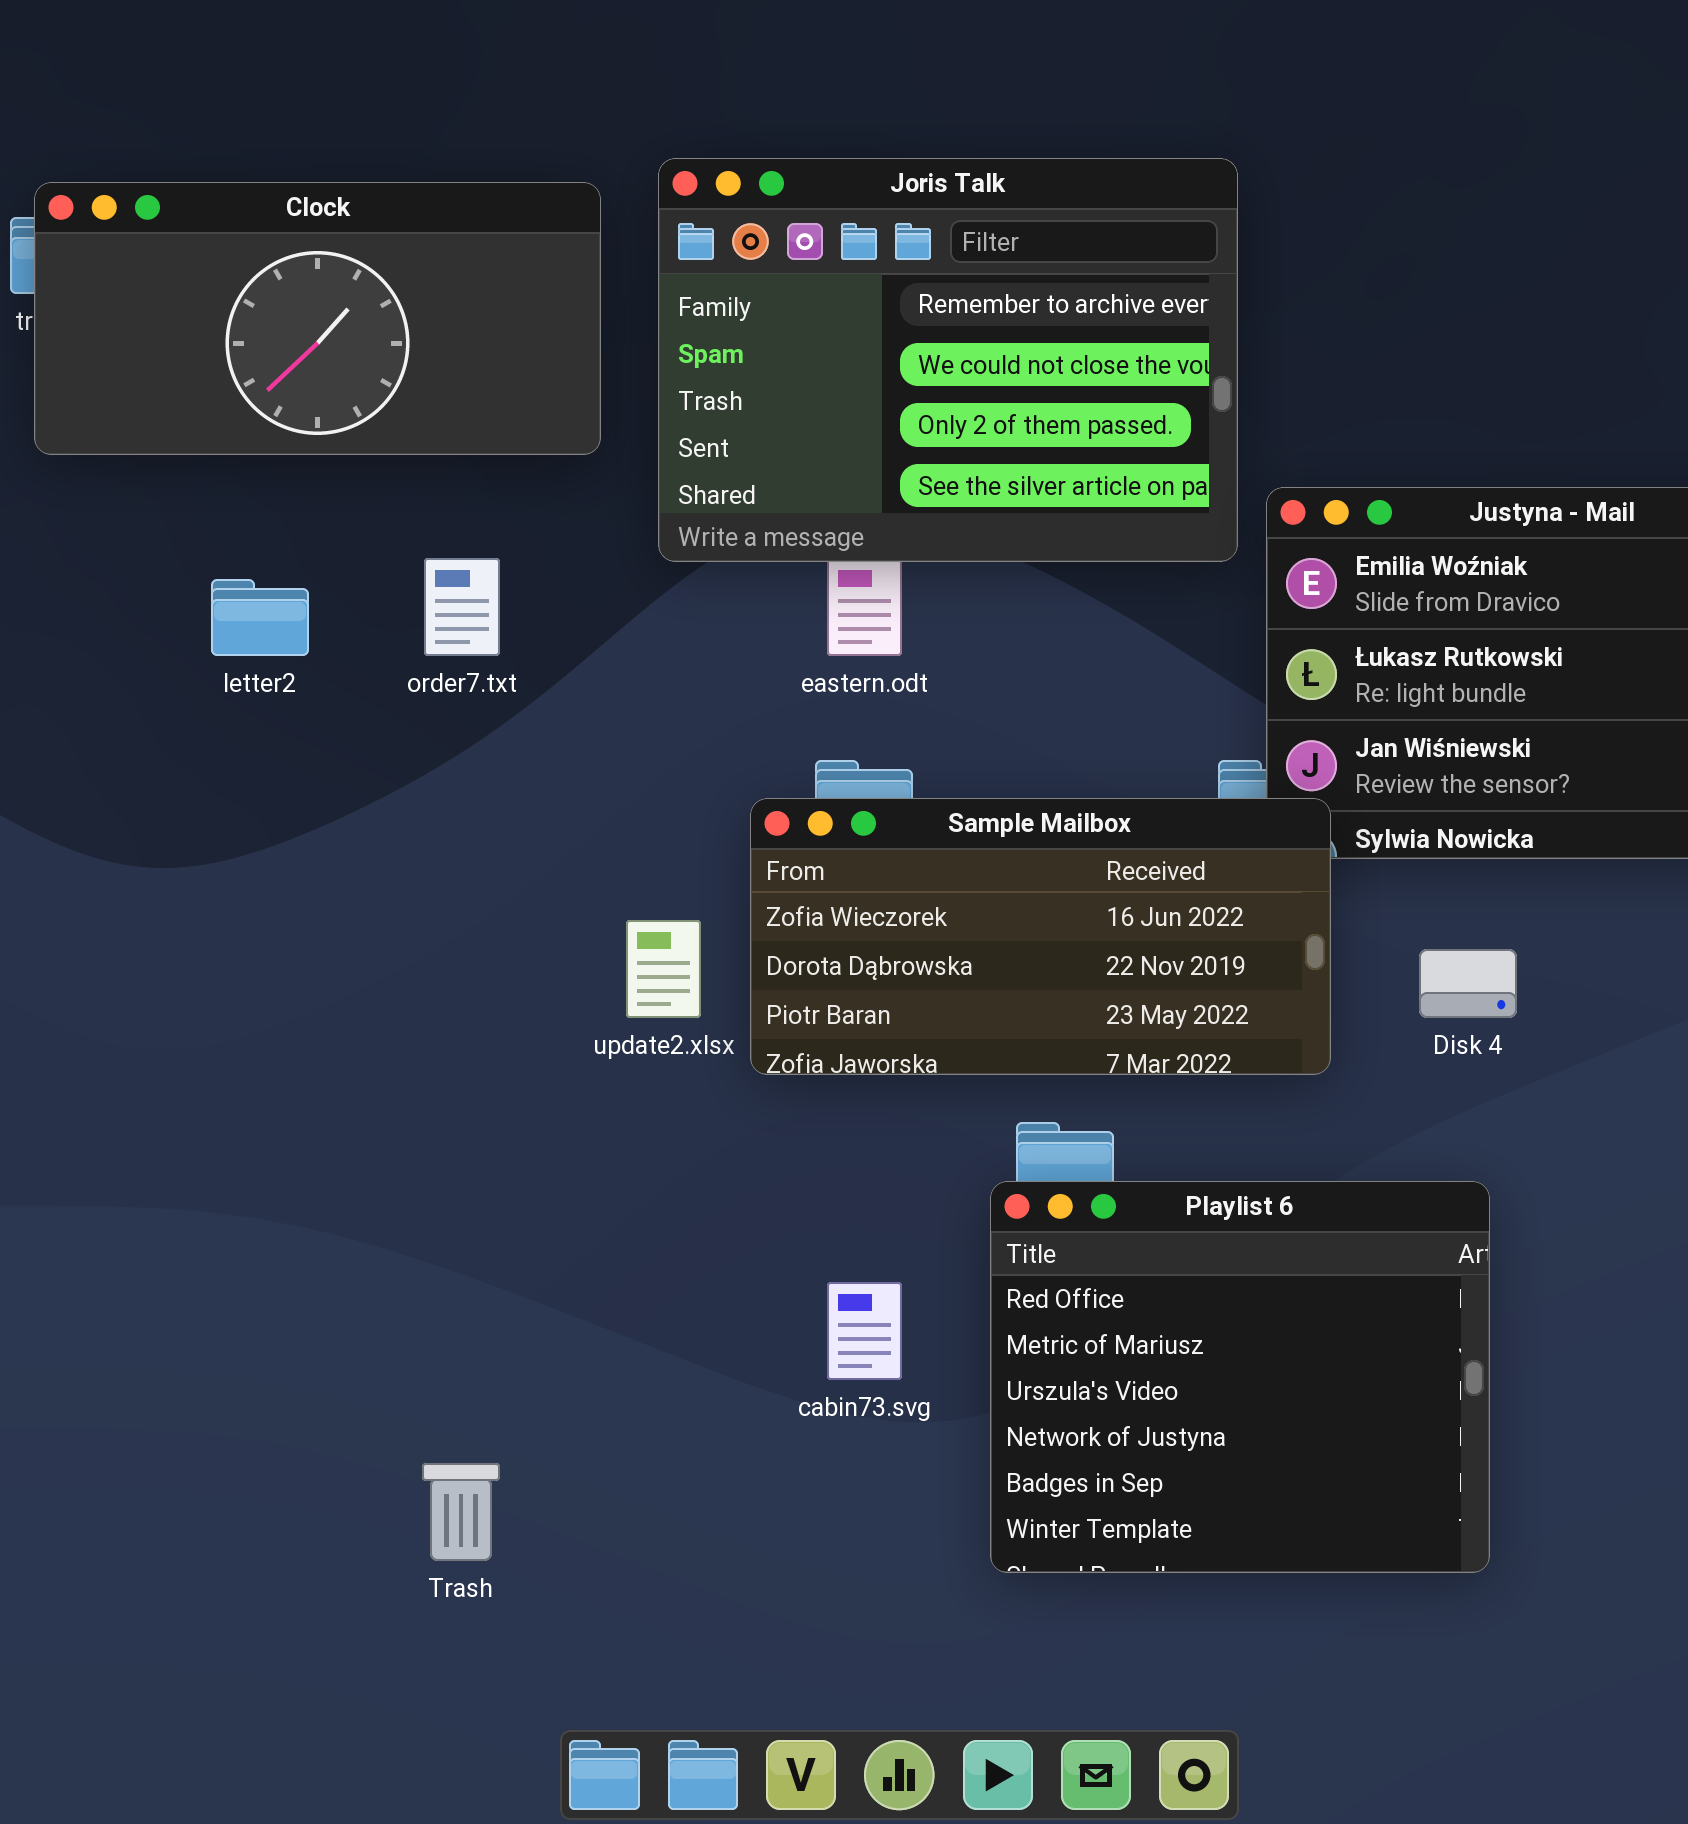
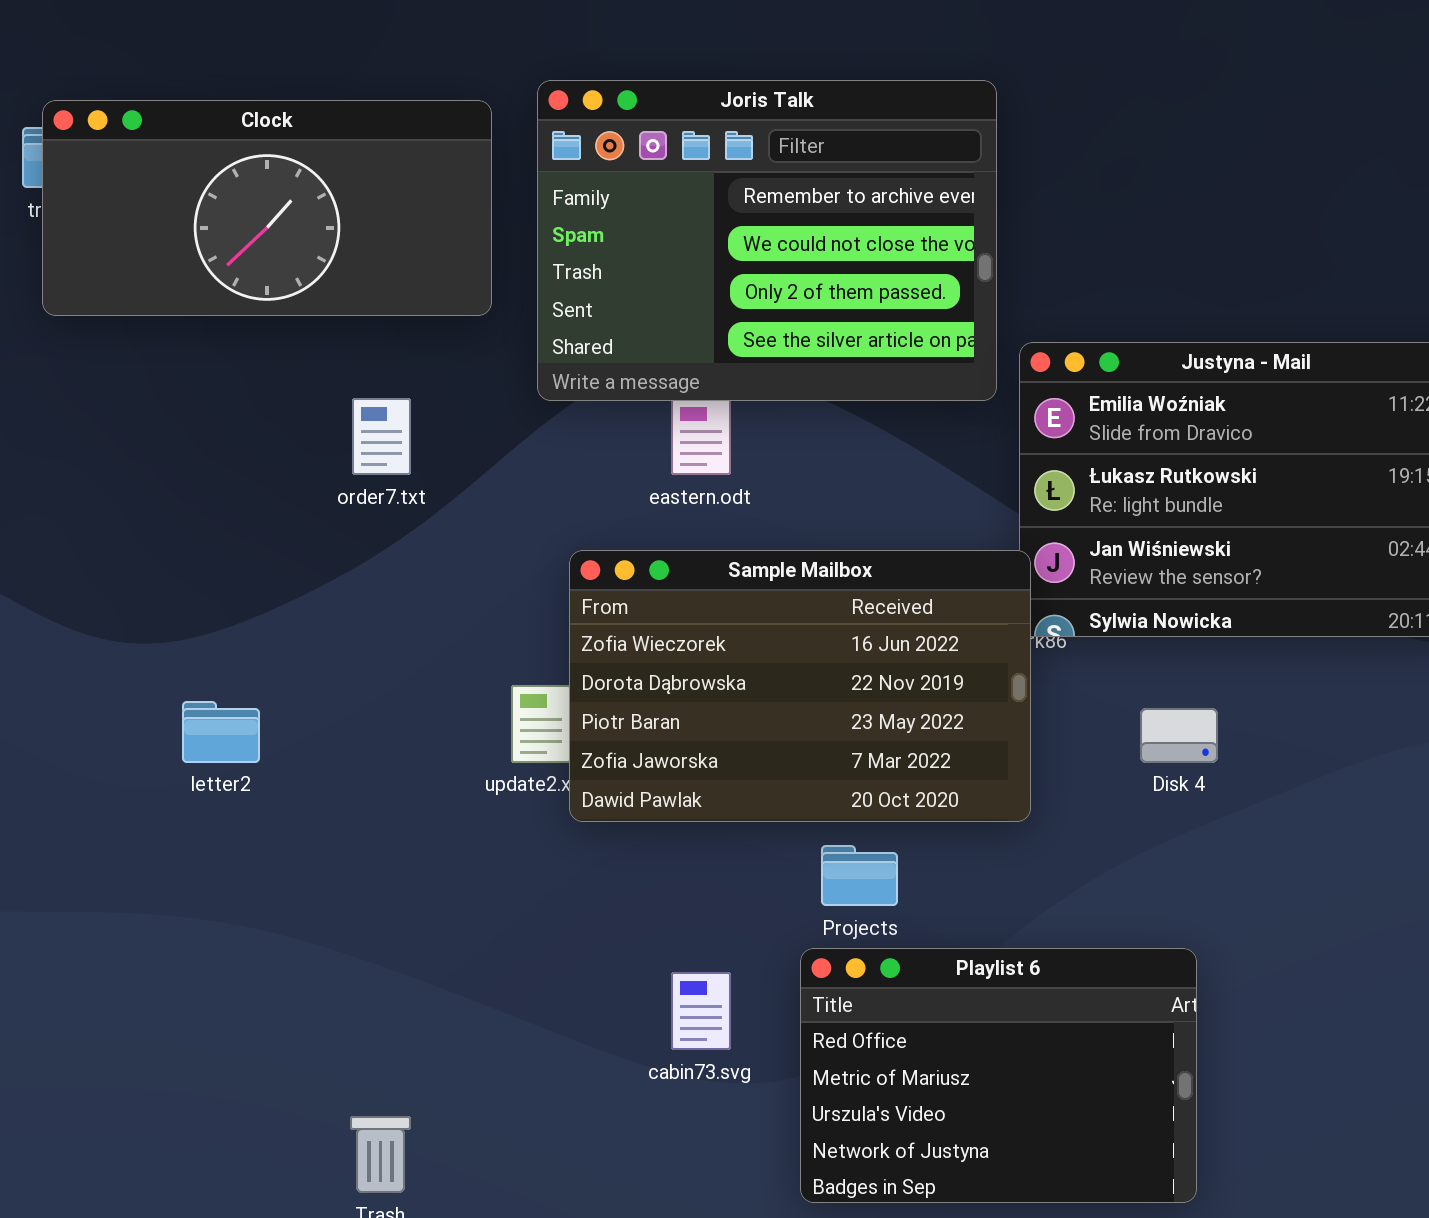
letter2: [211,579,309,656] -> [182,701,260,763], moved
Sample Mailbox: [750,798,1331,1075] -> [569,550,1031,822], moved, resized
Playlist 6: [990,1181,1490,1573] -> [800,948,1197,1203], resized

